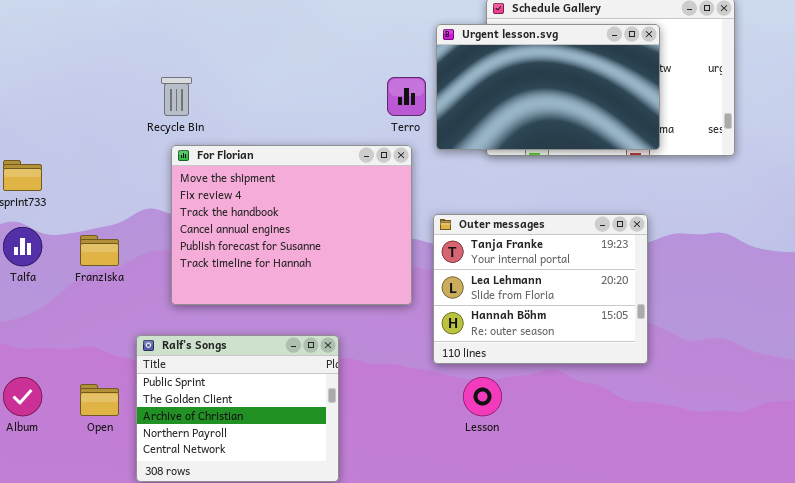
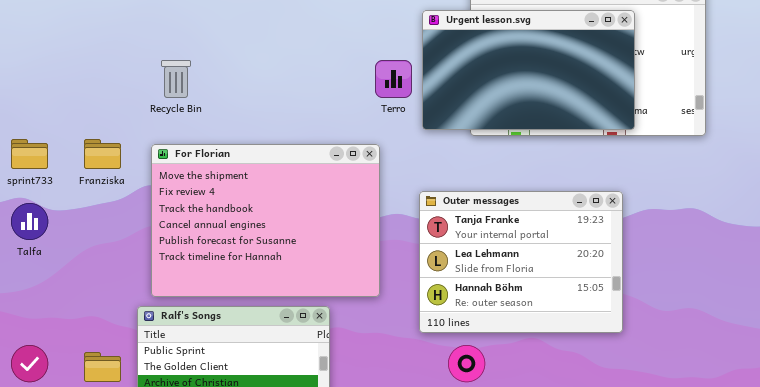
For Florian: [171,145,412,305] -> [151,144,380,297], moved
Franziska: [80,235,119,266] -> [84,139,121,169], moved

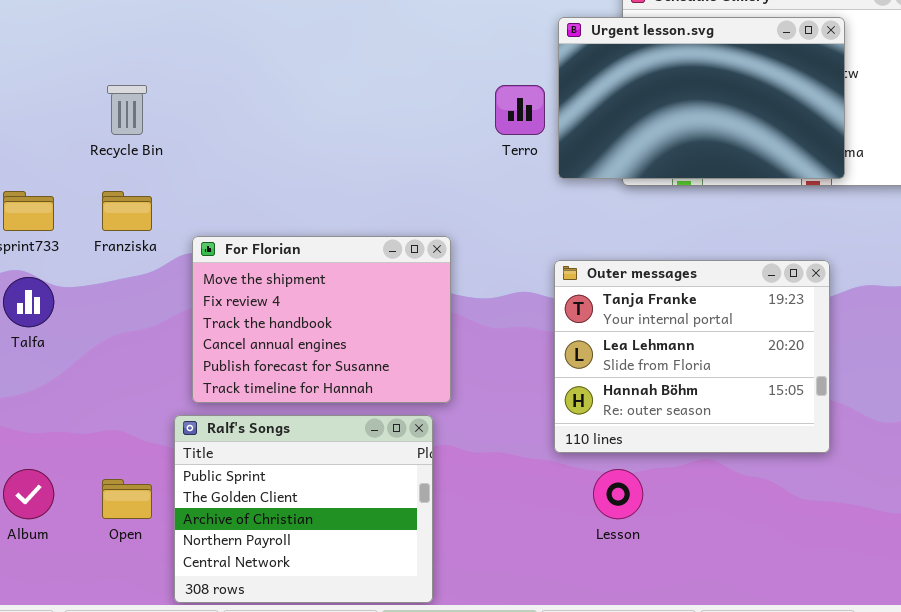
Recycle Bin: [161,60,191,98] -> [107,85,147,135], moved
For Florian: [151,144,380,297] -> [192,236,451,403], resized

